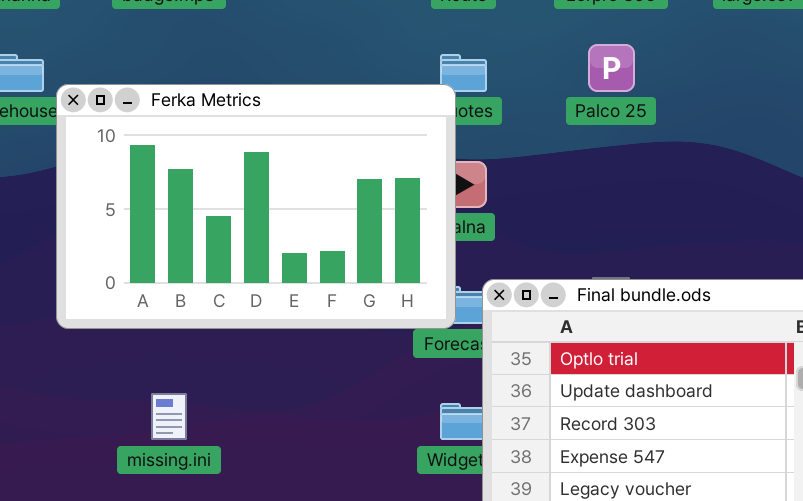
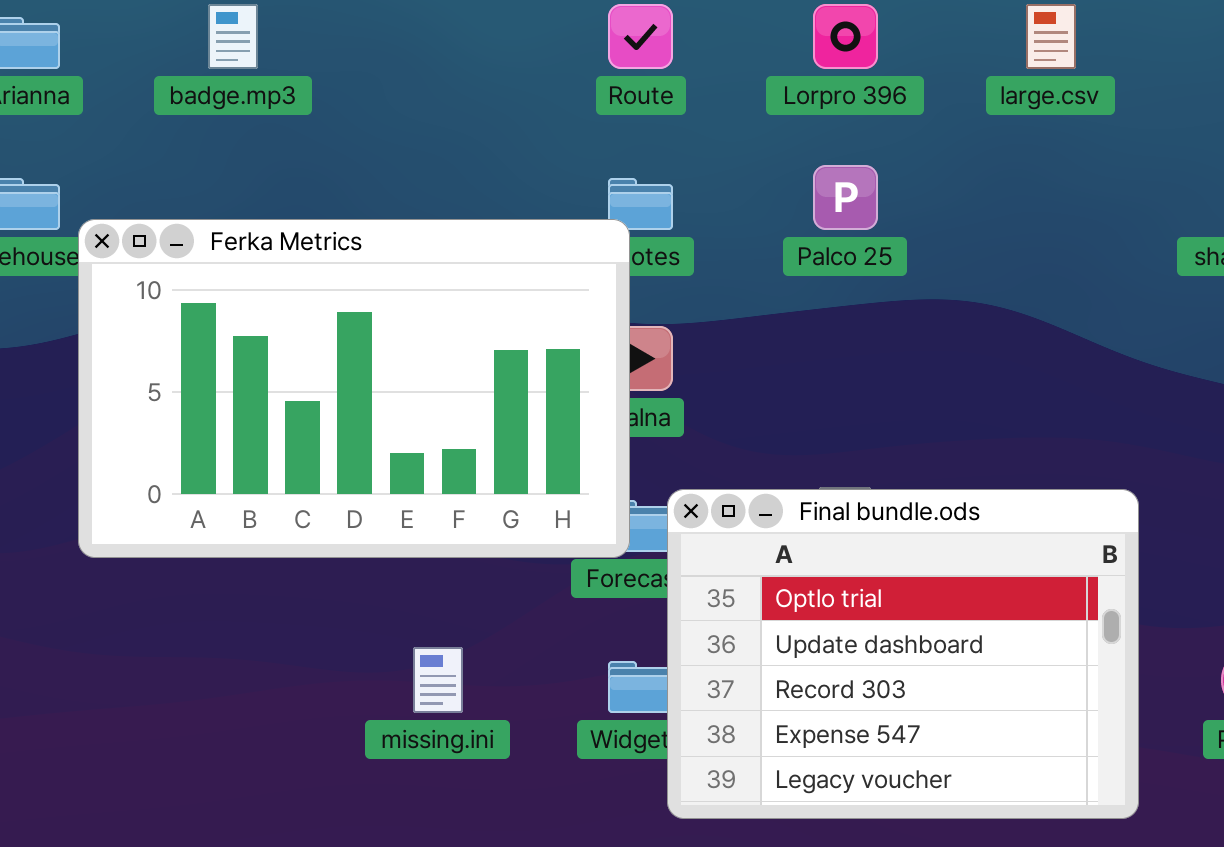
missing.ini: [151,393,187,440] -> [413,647,463,713], moved

